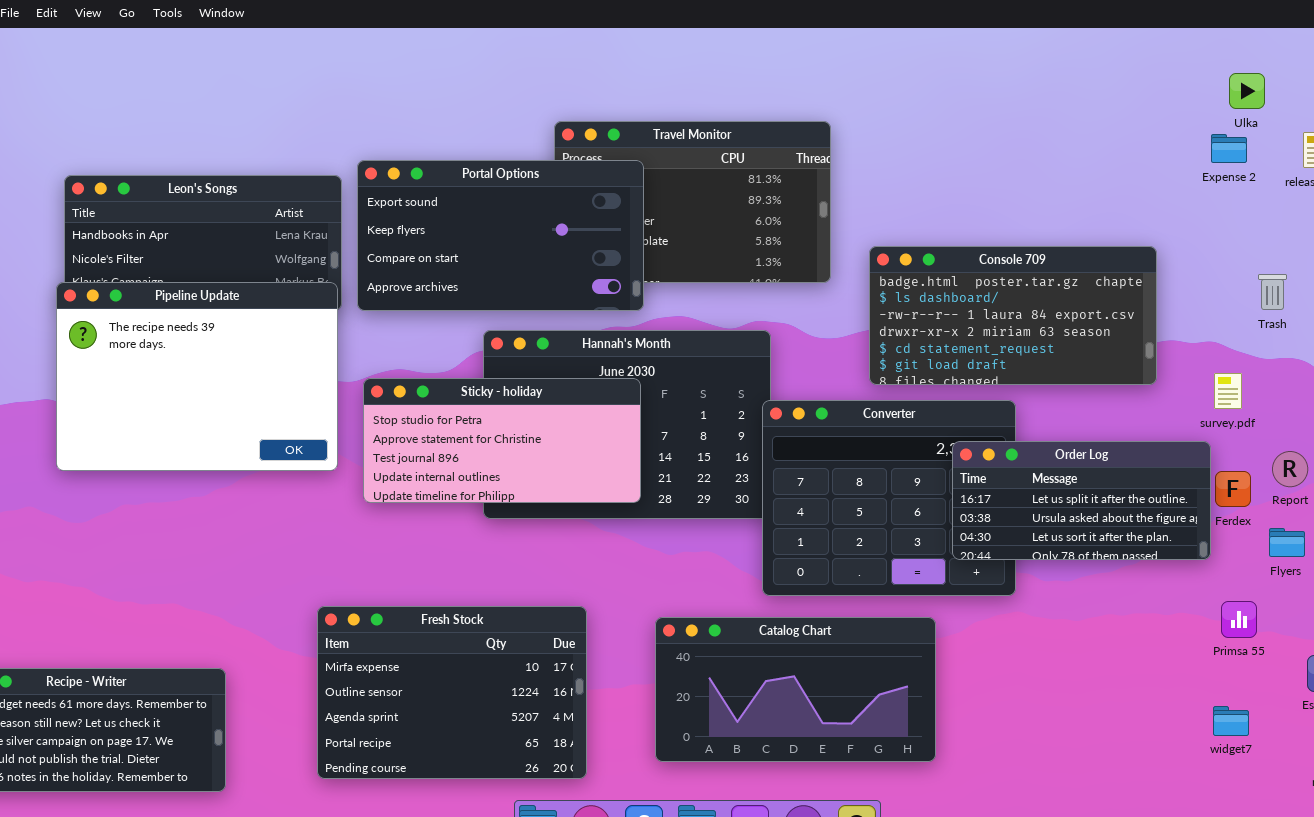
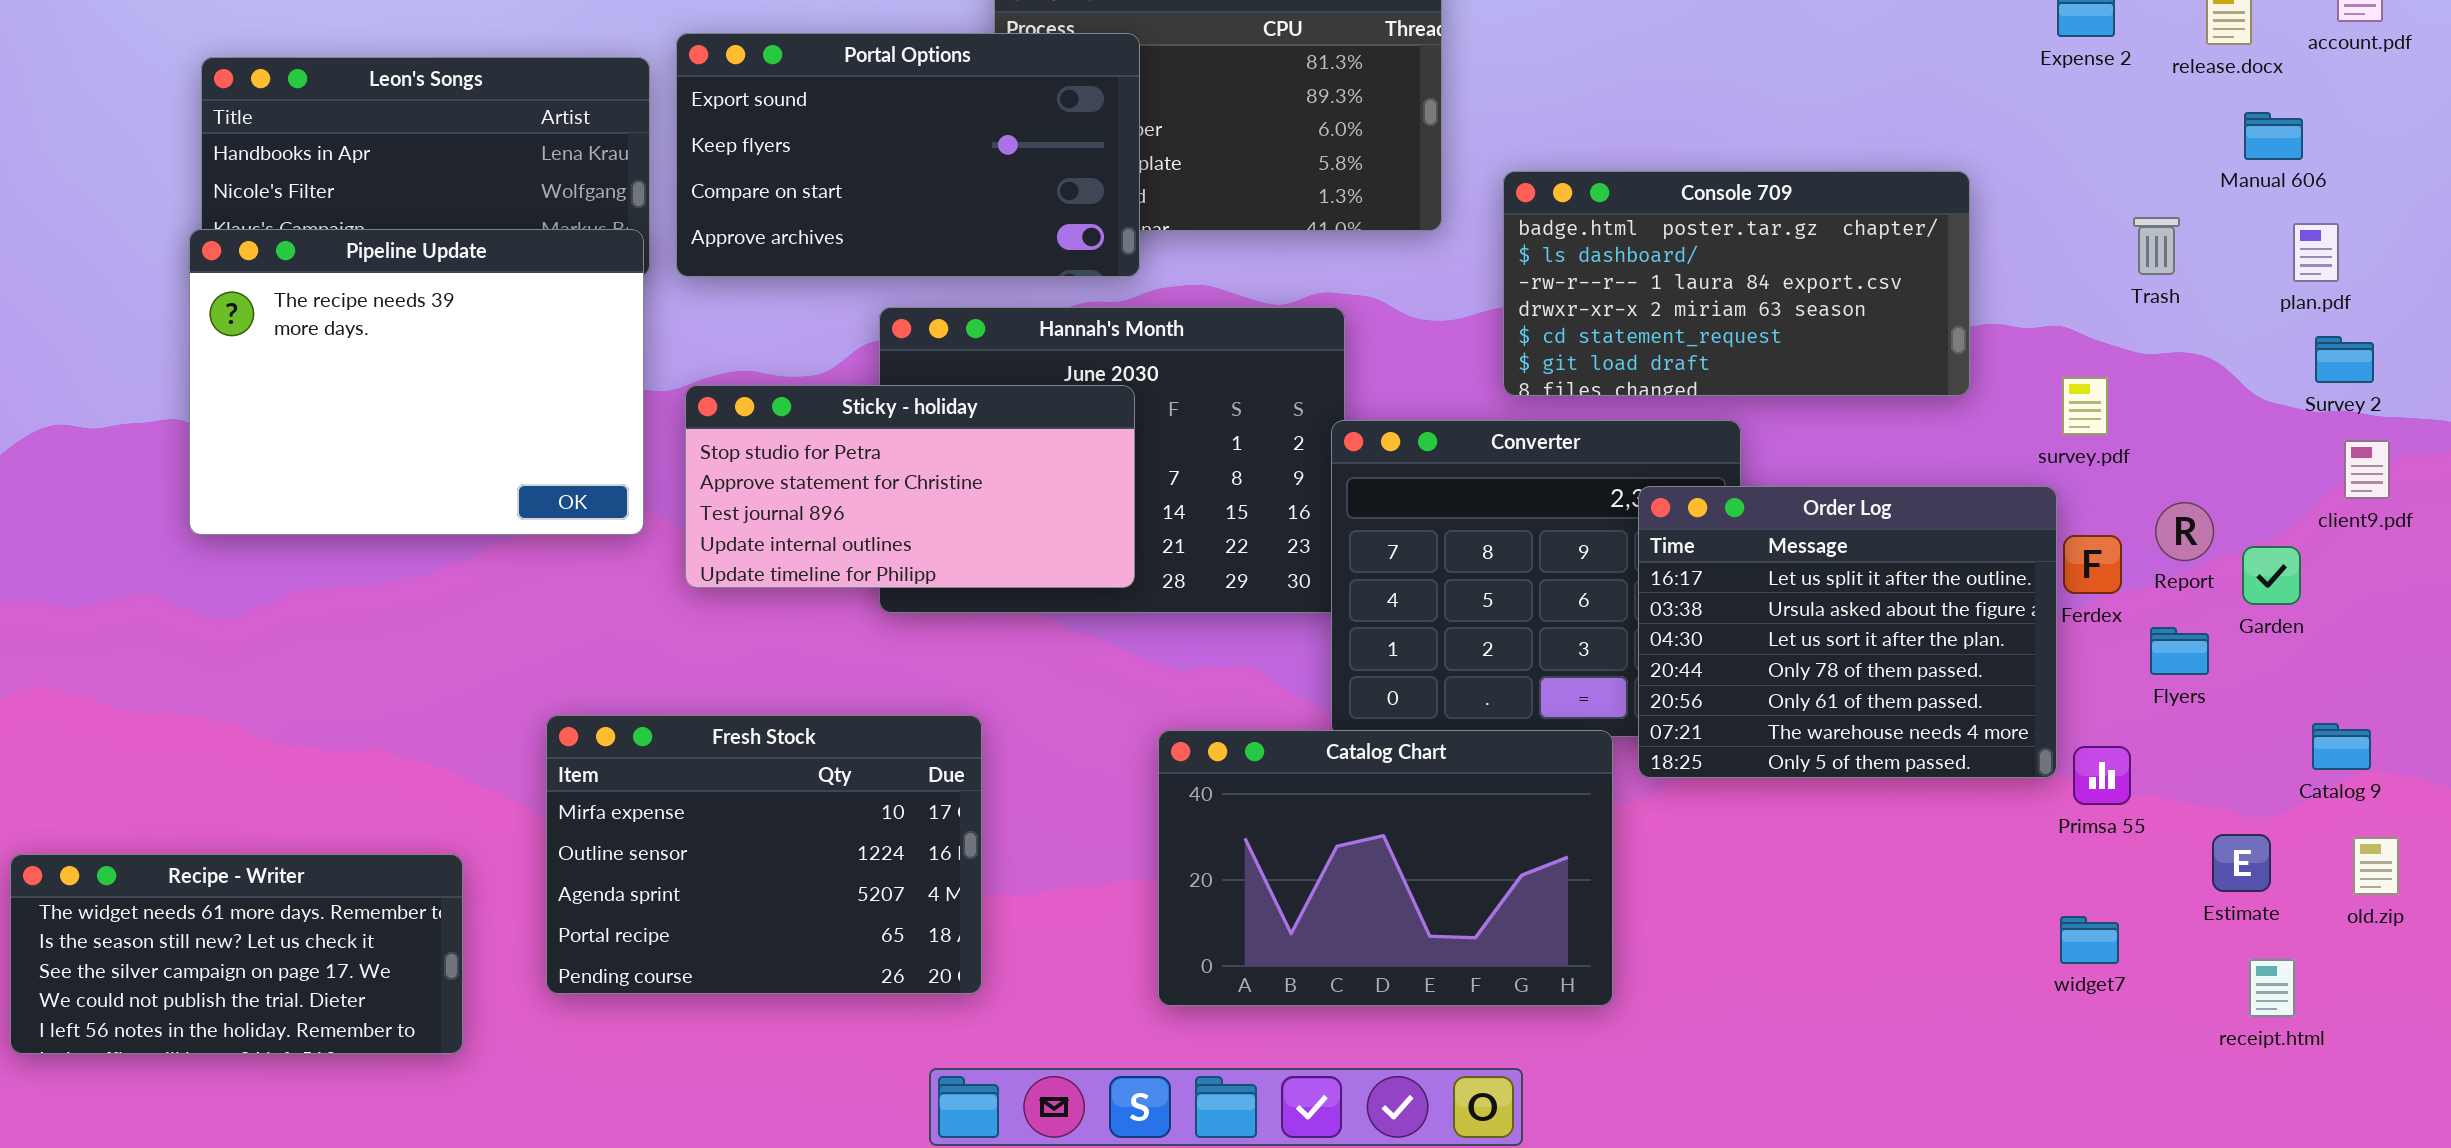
Order Log: [952,441,1211,560] -> [1638,486,2057,778], resized
Fresh Stock: [317,606,587,779] -> [546,715,982,994], moved
Catalog Chart: [655,617,936,762] -> [1158,730,1613,1006], resized

